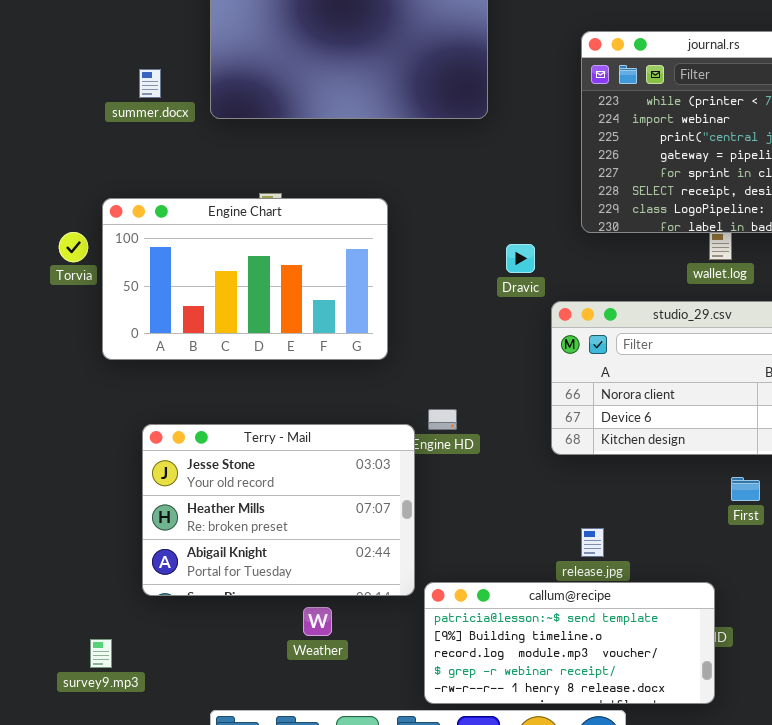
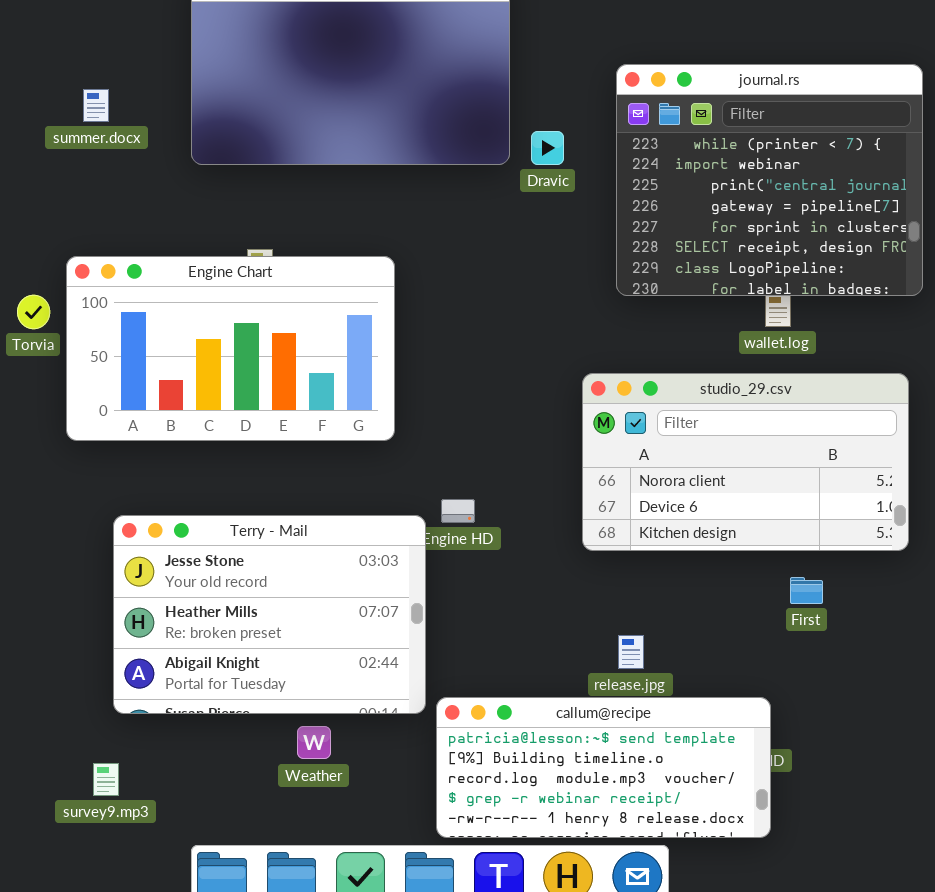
summer.docx: [139,69,161,98] -> [83,89,109,122], moved
Dravic: [506,244,535,273] -> [531,131,564,165], moved
survey9.mp3: [90,639,112,668] -> [93,763,119,796], moved

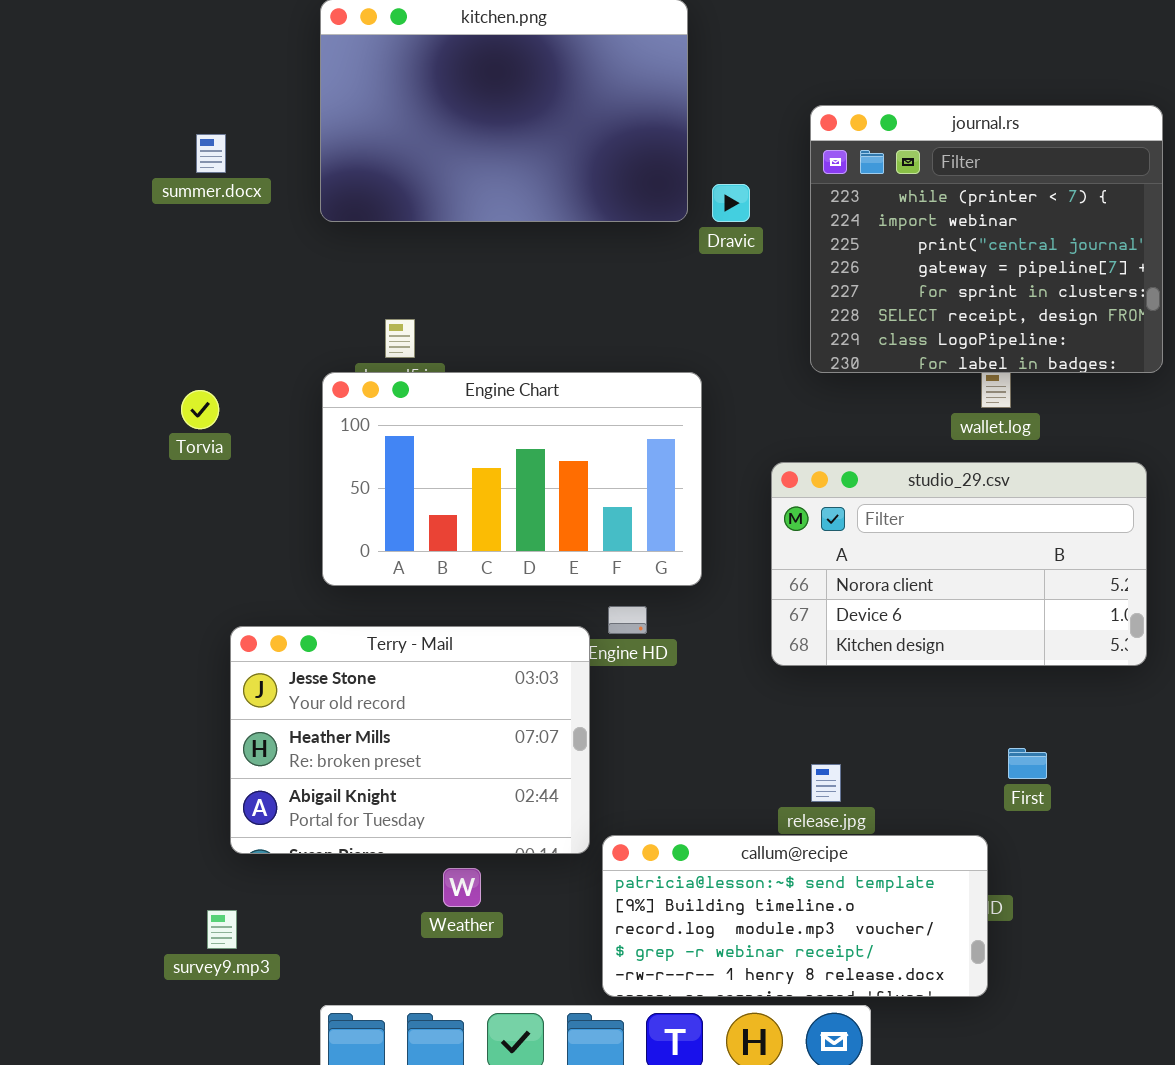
Engine Chart: [66,256,395,441] -> [322,372,702,586], moved
Torvia: [17,295,50,329] -> [181,390,219,429], moved
First: [790,577,823,604] -> [1008,748,1047,779], moved

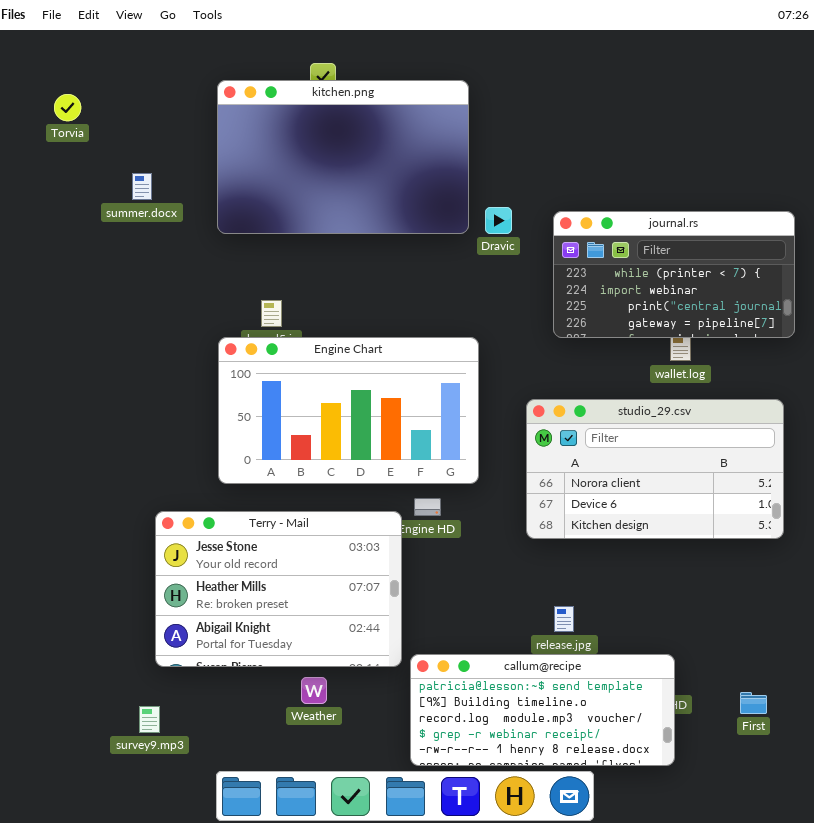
journal.rs: [810,105,1163,373] -> [553,211,795,338], resized
Torvia: [181,390,219,429] -> [54,94,81,121], moved
First: [1008,748,1047,779] -> [740,692,767,714], moved

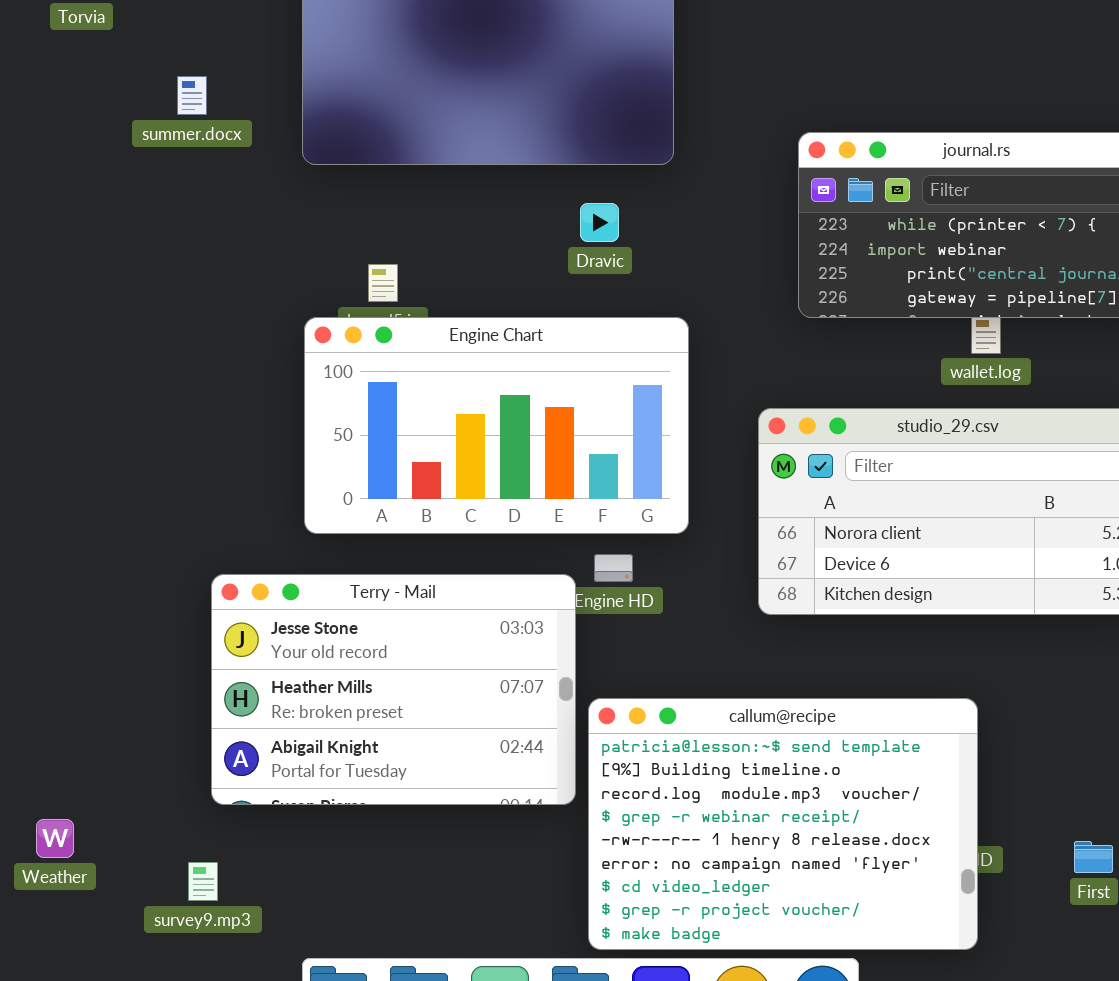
Dravic: [485,207,512,234] -> [580,203,619,242], moved
callum@recipe: [410,654,675,766] -> [588,698,978,950], resized
Weather: [301,677,327,704] -> [36,819,74,858], moved

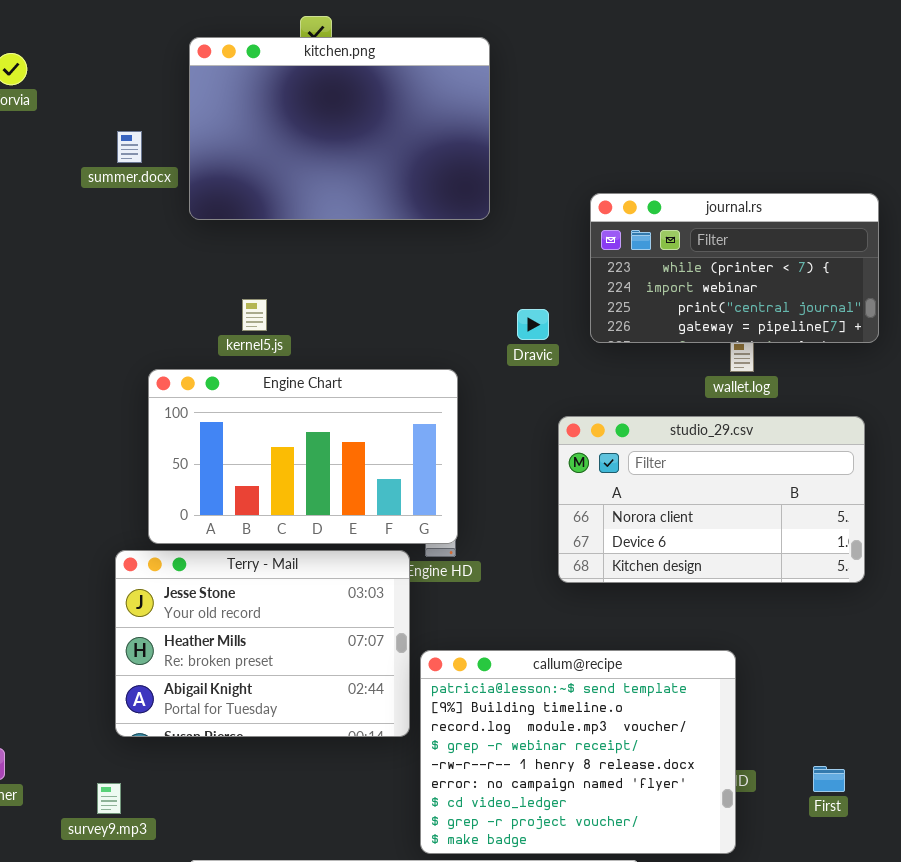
summer.docx: [177,76,207,115] -> [117,131,142,163], moved
Dravic: [580,203,619,242] -> [517,309,549,340], moved
Engine Chart: [304,317,689,534] -> [148,369,458,544], moved

